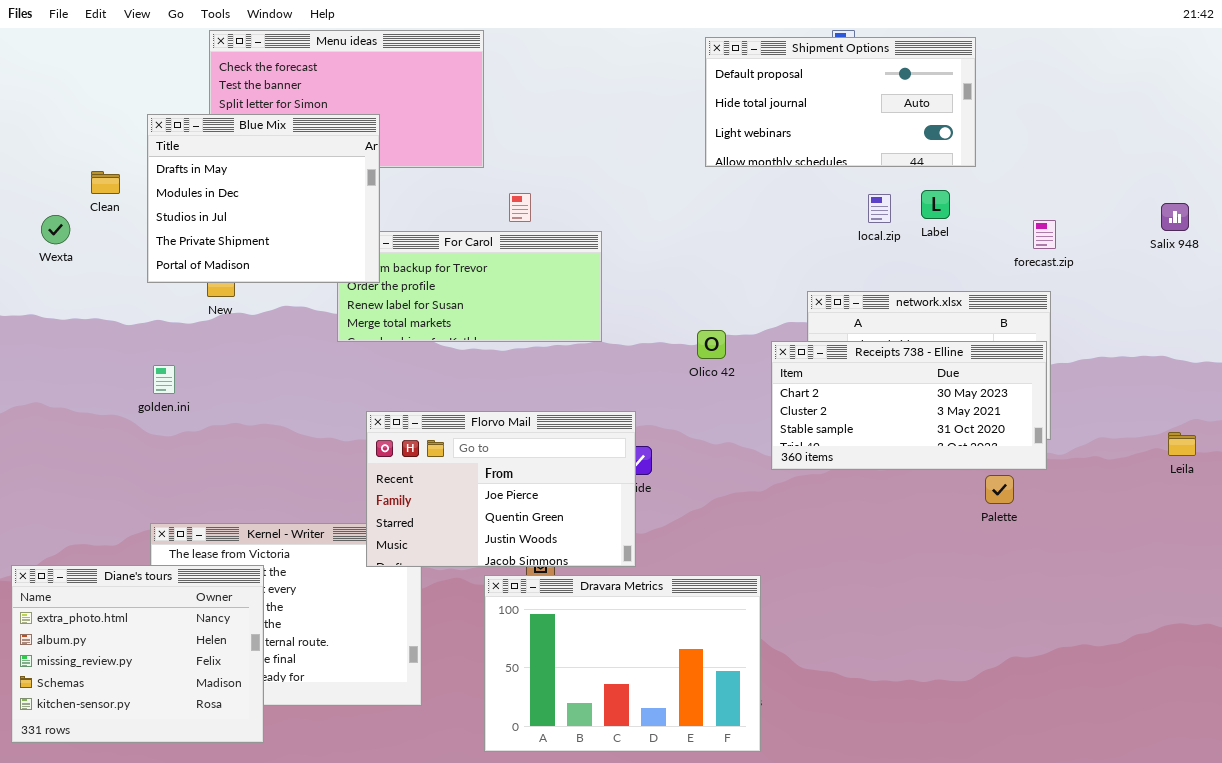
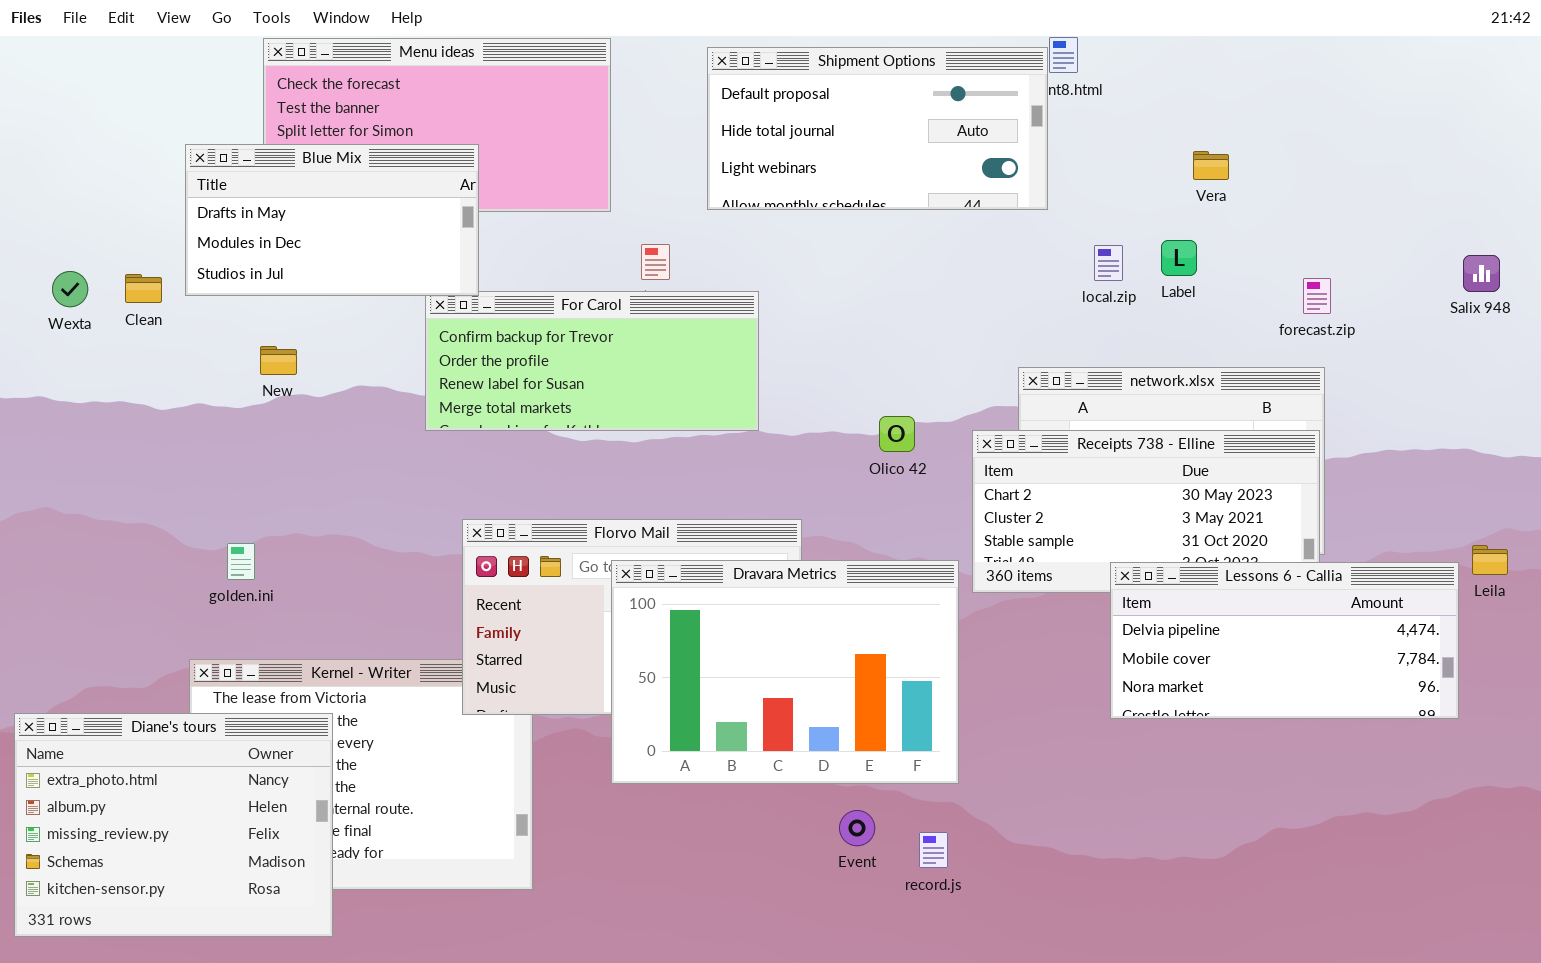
Shipment Options: [705,37,976,167] -> [707,47,1048,210], moved
Blue Mix: [147,114,380,283] -> [185,144,479,296], resized
Clean: [91,171,120,194] -> [125,274,162,303], moved
golden.ini: [153,365,175,394] -> [227,543,255,580], moved
Lessons 6 - Callia: none -> [1110,562,1459,719], opened
Dravara Metrics: [484,575,761,752] -> [611,560,959,784], moved

